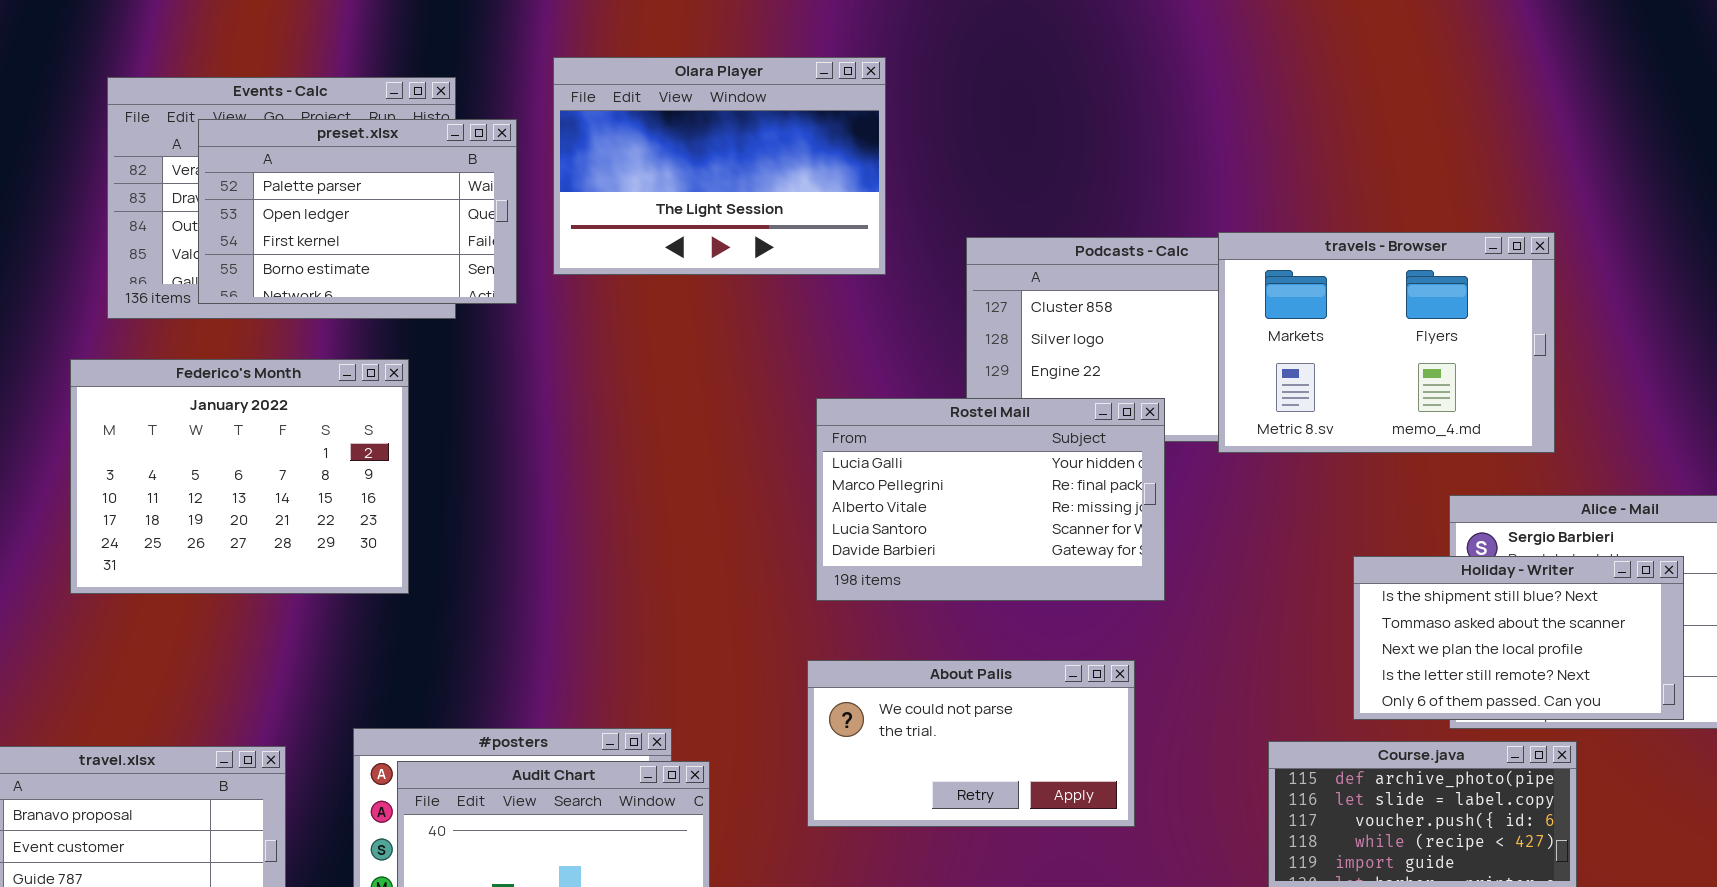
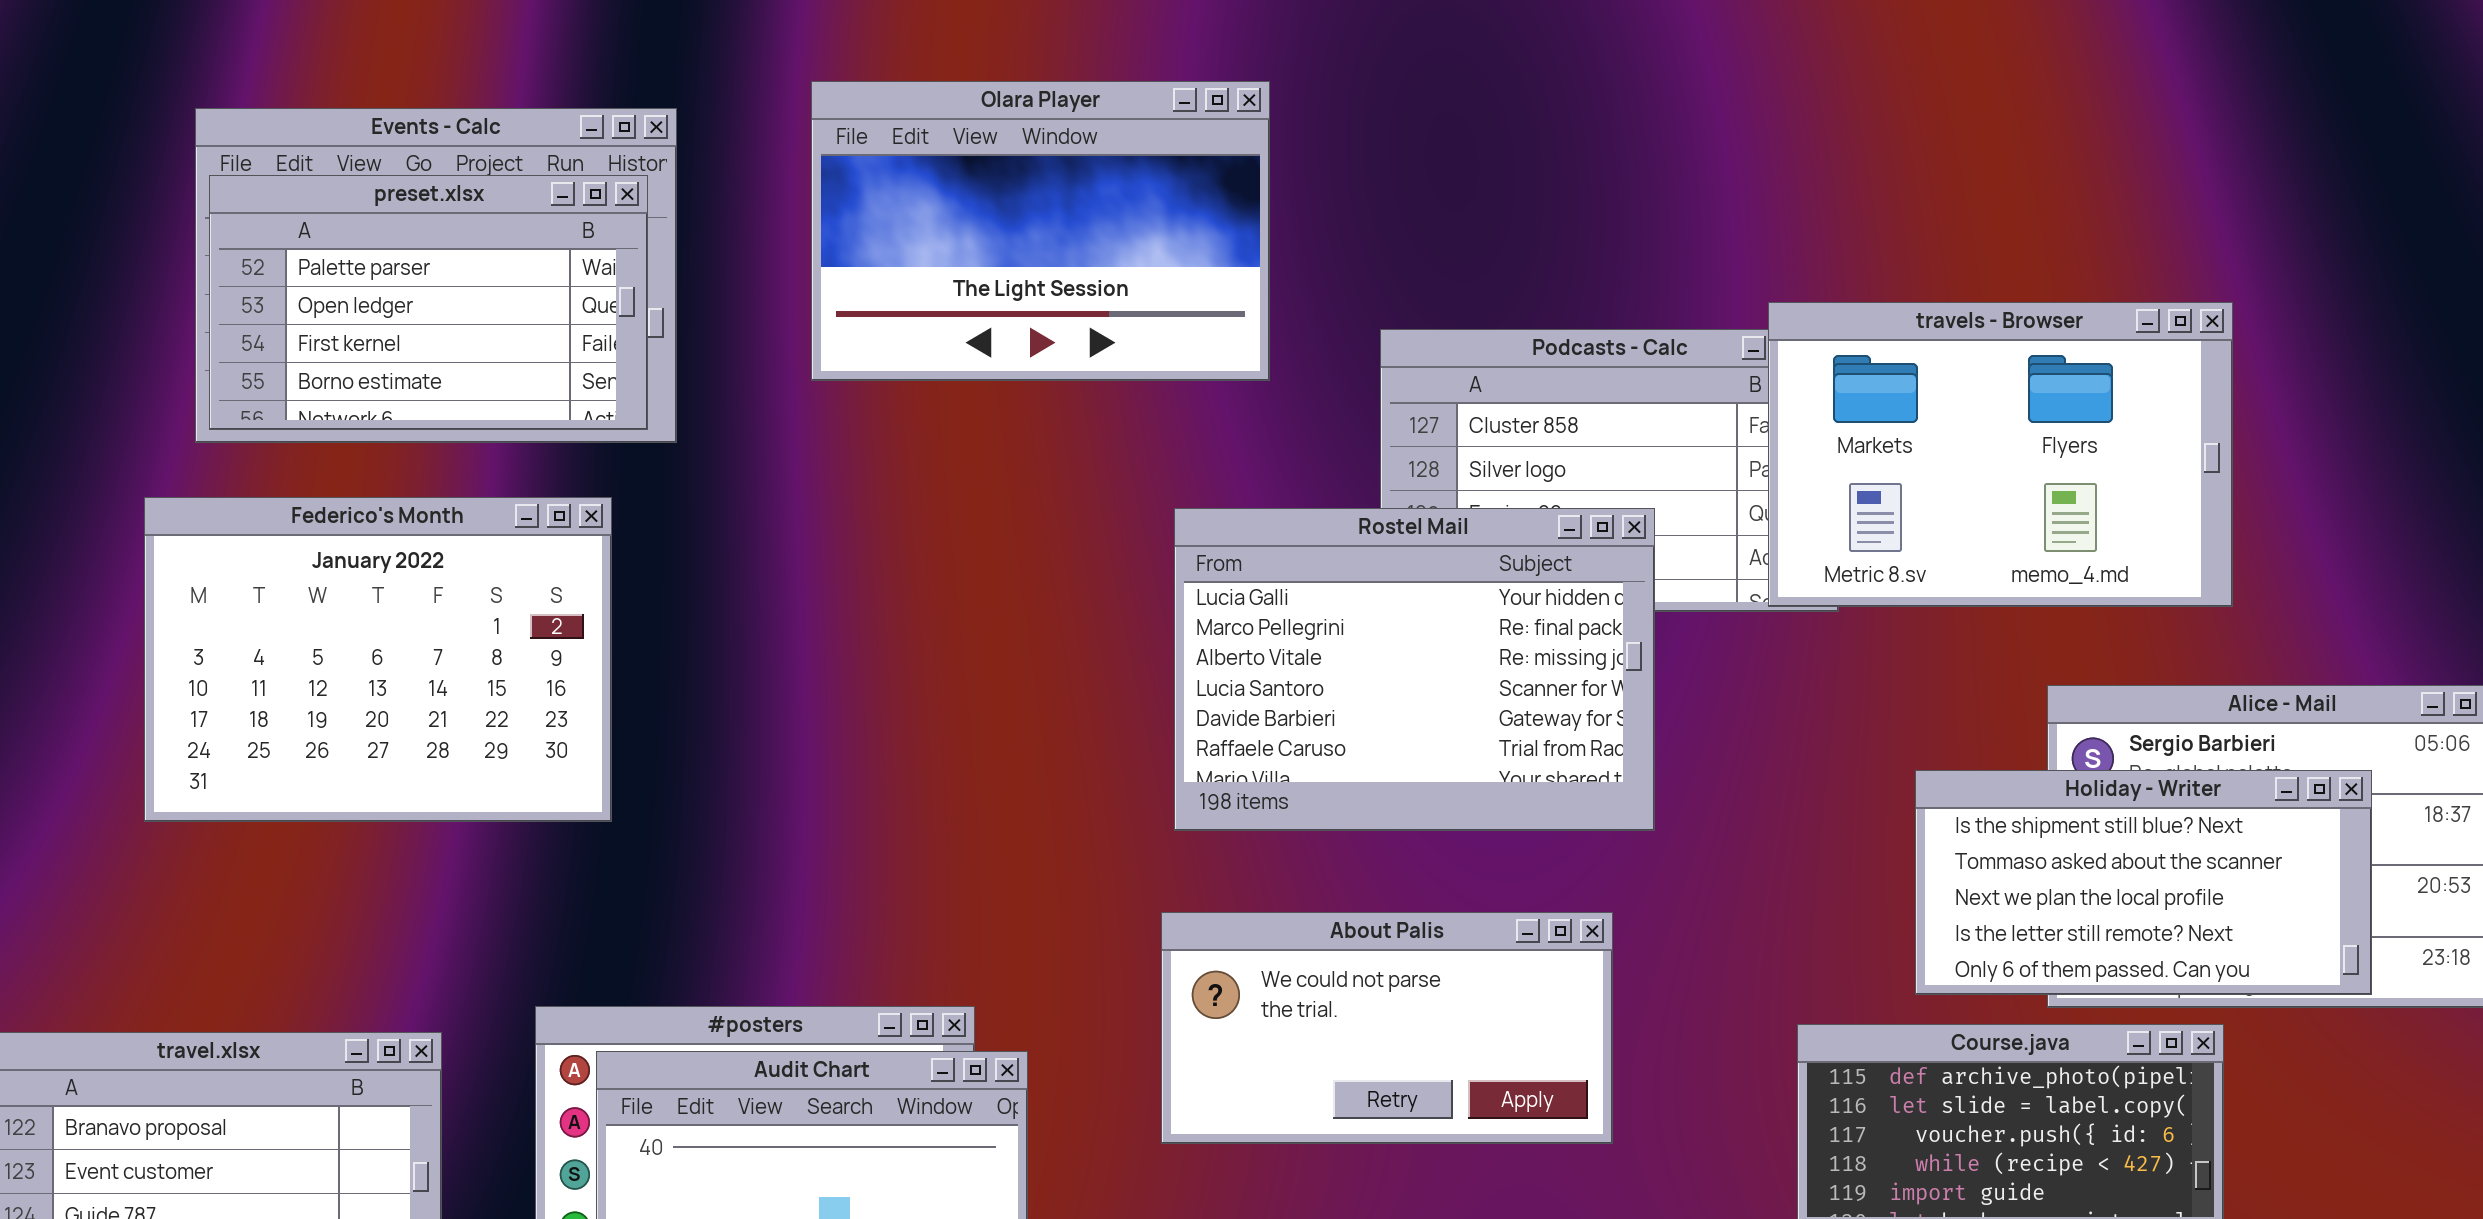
preset.xlsx: [198,119,517,304] -> [209,175,648,430], moved
travels - Browser: [1218,232,1555,453] -> [1768,302,2233,607], moved
Rostel Mail: [816,398,1165,601] -> [1174,508,1655,831], resized

